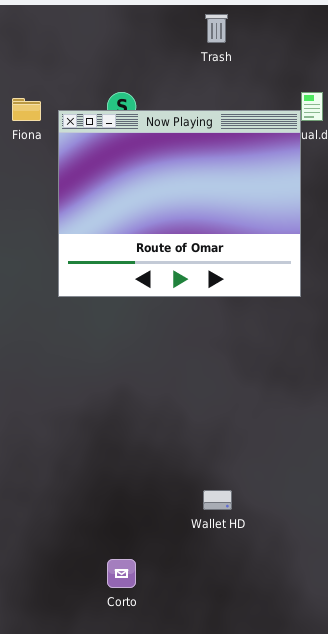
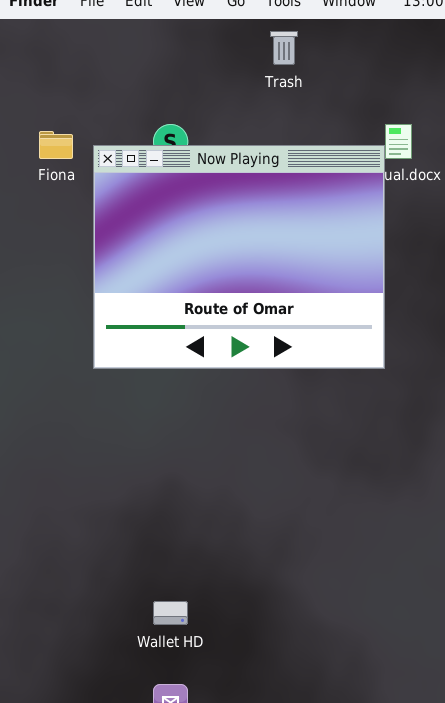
Wallet HD: [203,490,232,510] -> [153,601,188,625], moved

